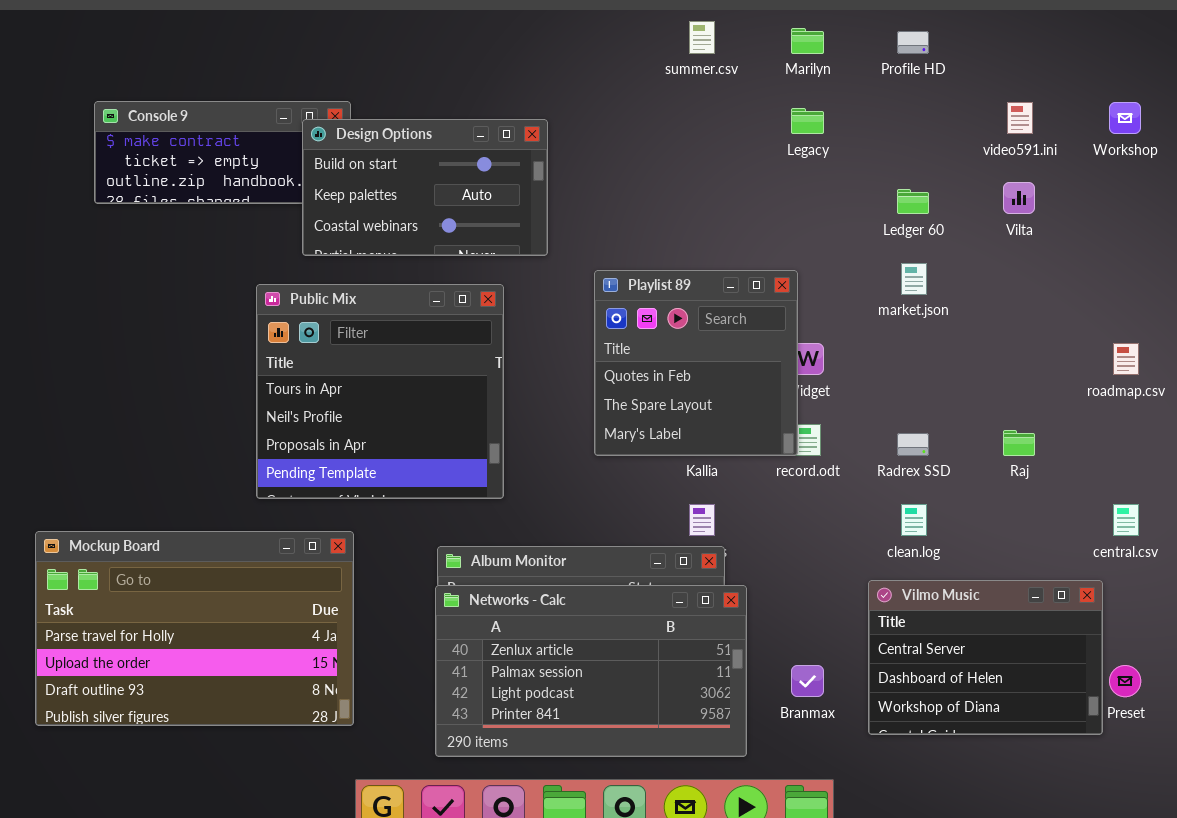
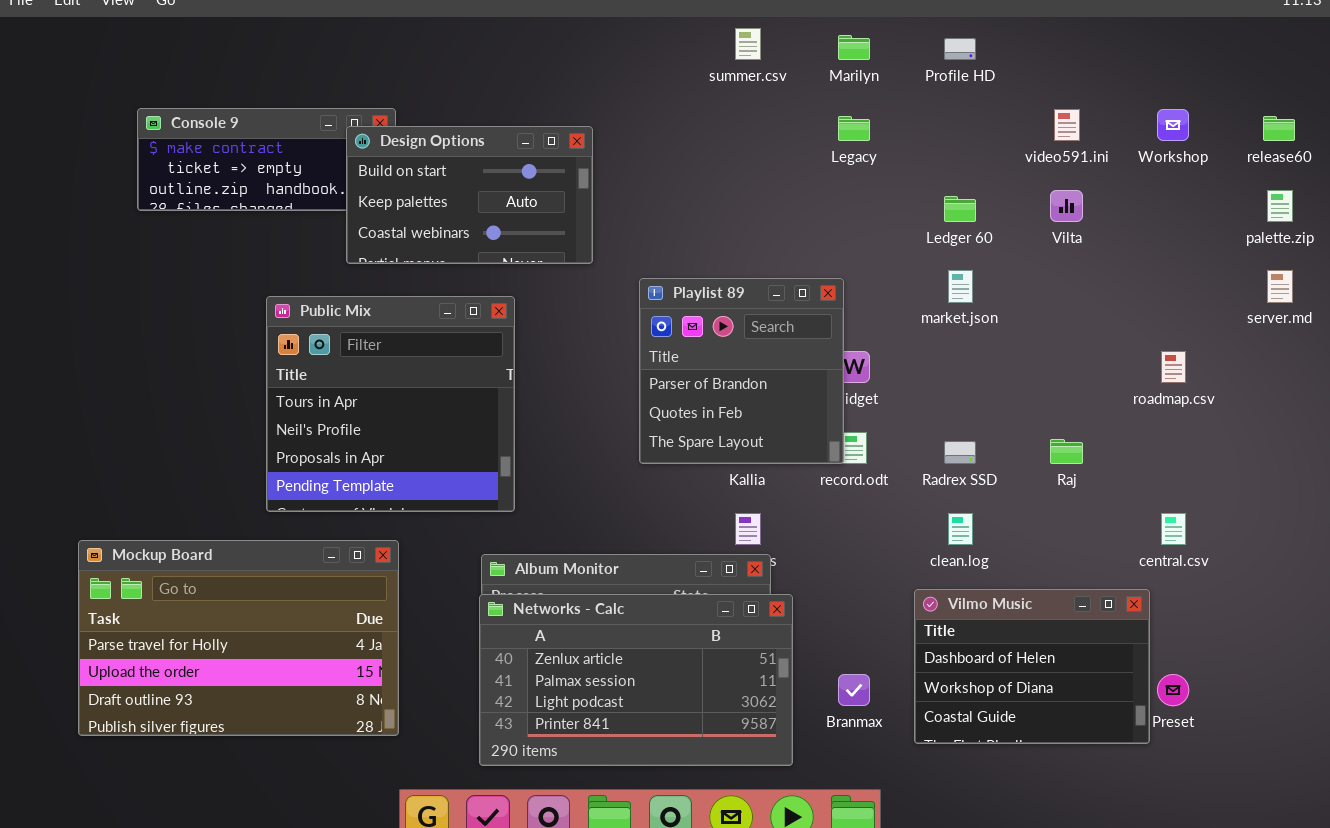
Playlist 89: [594,270,798,456] -> [639,278,844,464], scrolled up 1 row
Public Mix: [256,284,504,499] -> [266,296,515,512], moved
Vilmo Music: [868,580,1103,735] -> [914,589,1150,744], scrolled down 1 row

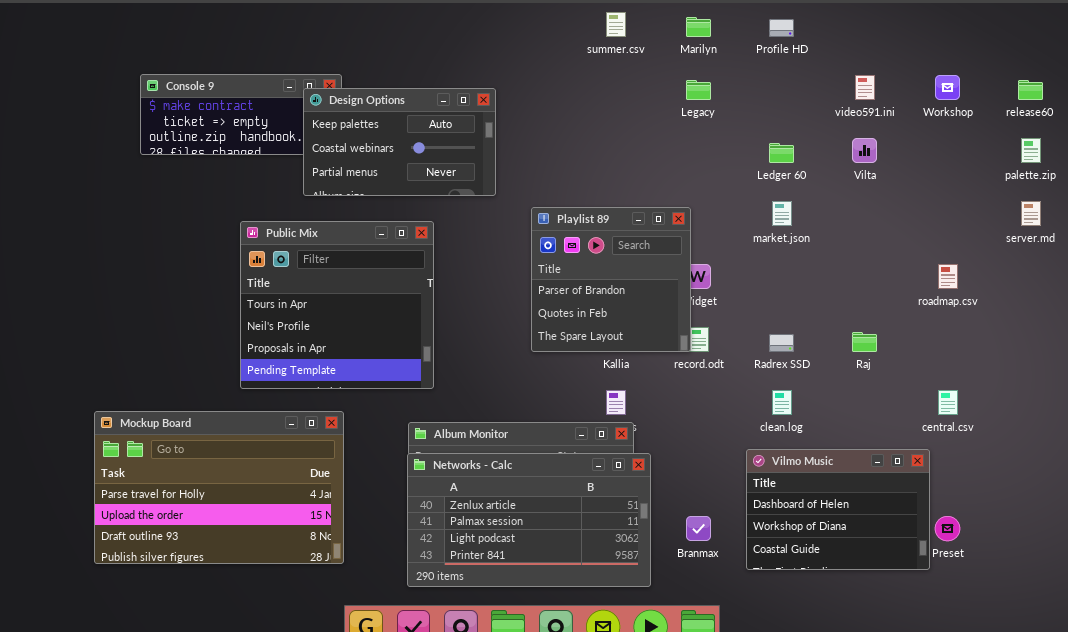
Design Options: [346,126,593,264] -> [303,88,496,196], scrolled down 1 row

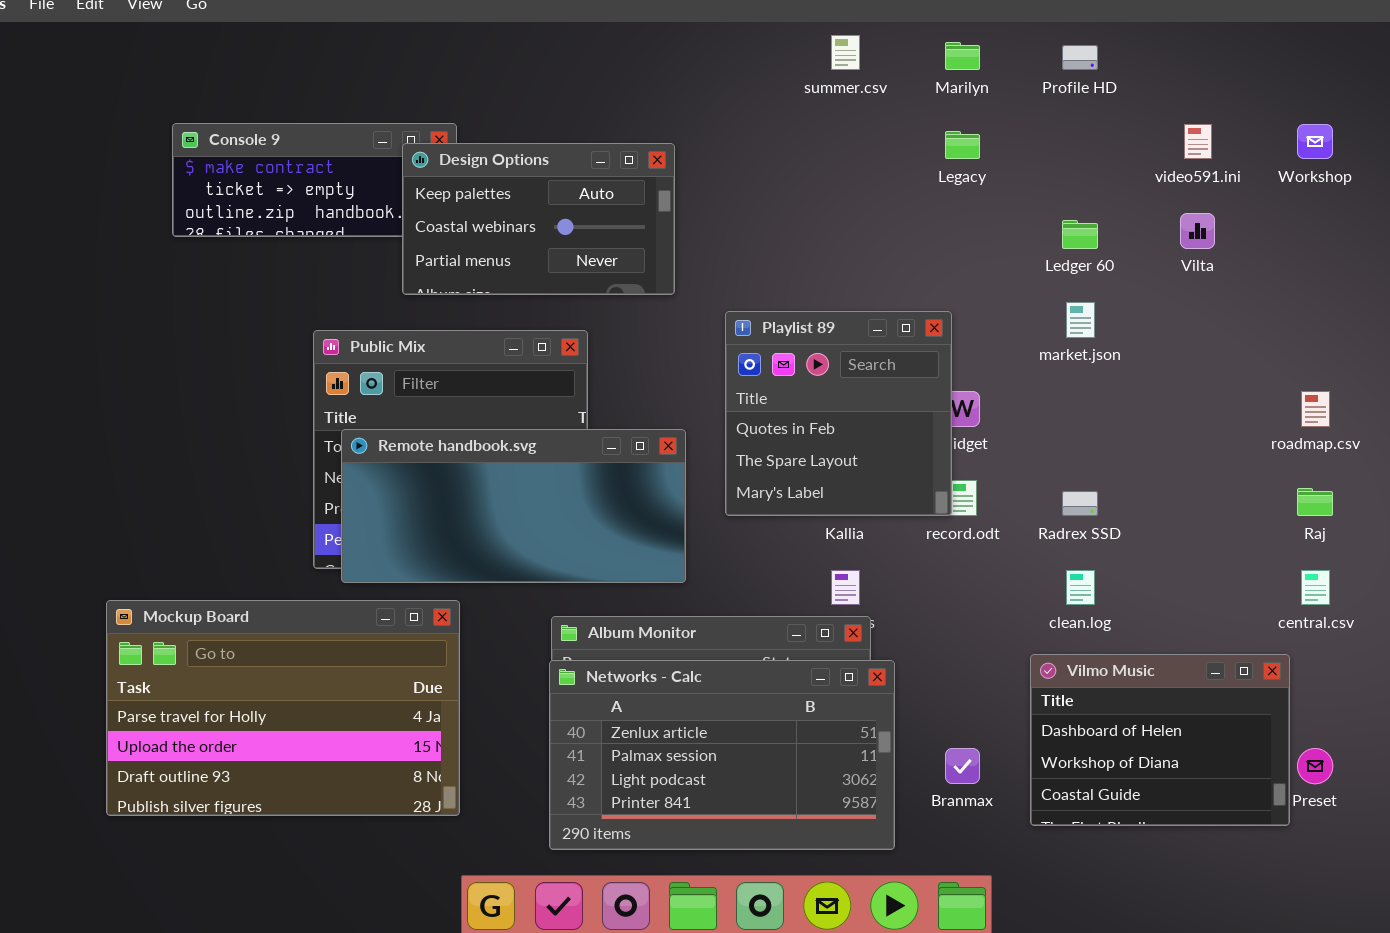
Playlist 89: [531,207,691,352] -> [725,311,952,516], scrolled down 1 row
Remote handbook.svg: none -> [341,429,686,583], opened
Raj: [852,332,877,352] -> [1297,488,1333,516], moved

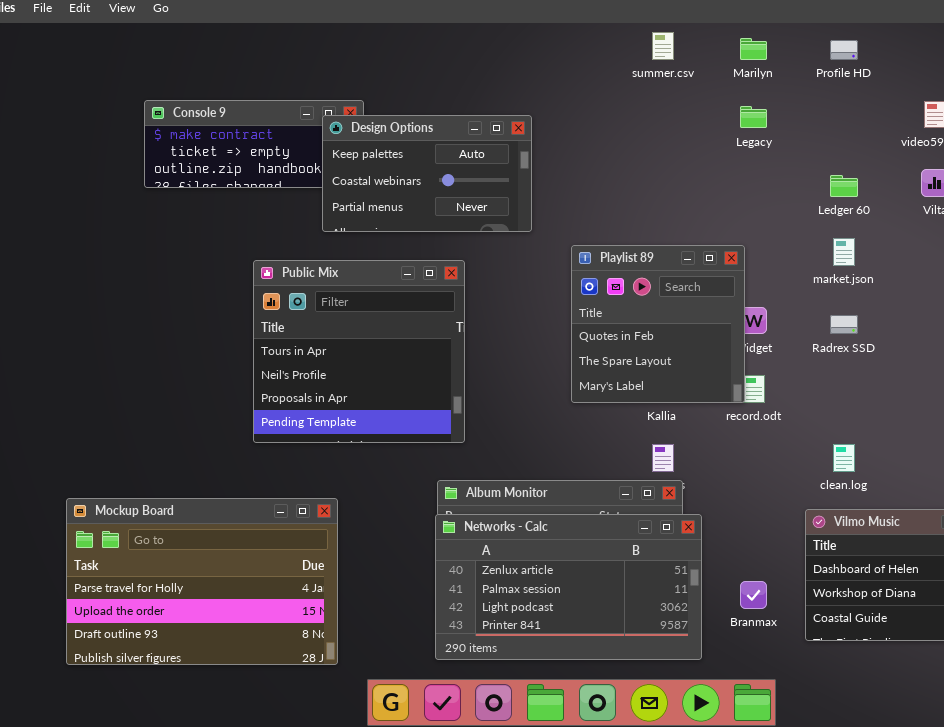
Remote handbook.svg: [341,429,686,583] -> none, closed
Radrex SSD: [1062,491,1098,516] -> [830,315,858,334], moved
Mockup Board: [106,600,460,816] -> [66,498,338,665], moved

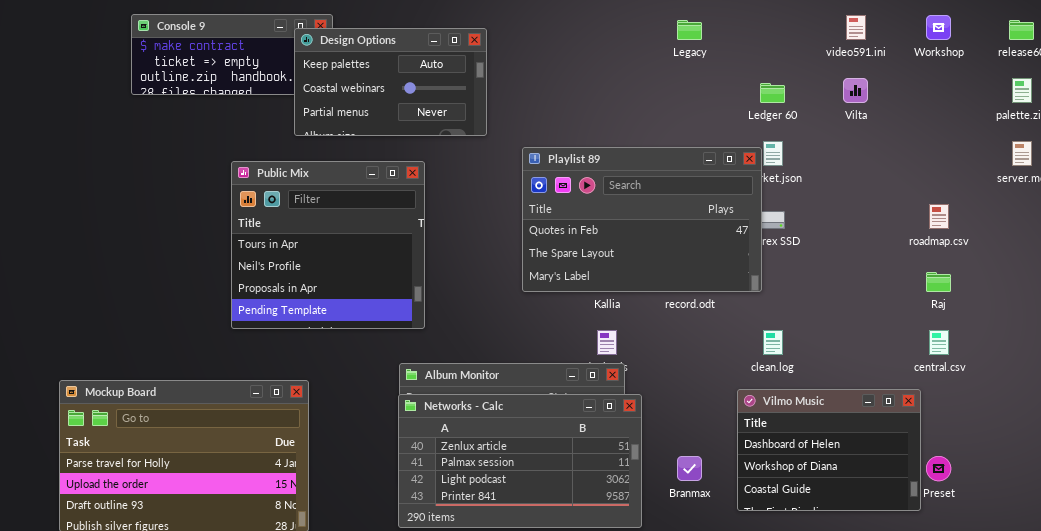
Playlist 89: [571,245,745,403] -> [522,147,762,292], resized

